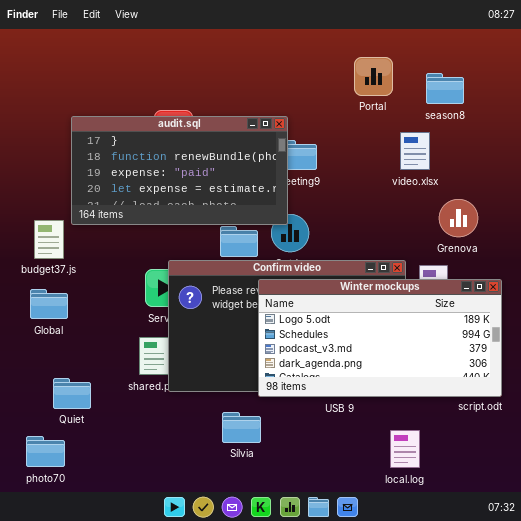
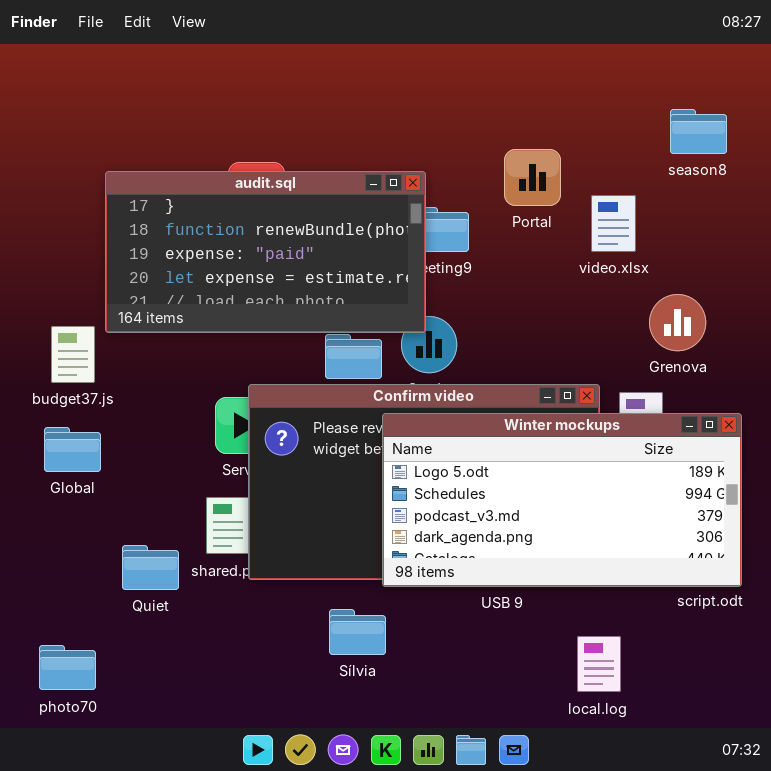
Portal: [354,57,393,96] -> [504,149,561,206], moved
season8: [426,73,464,104] -> [670,109,727,154], moved
Quiet: [53,378,91,409] -> [122,545,179,590], moved

